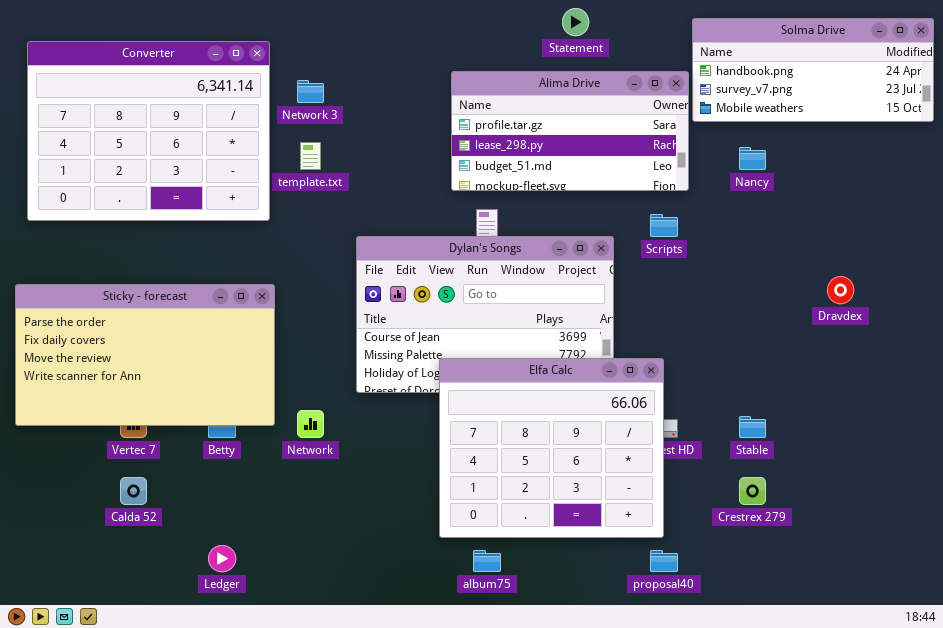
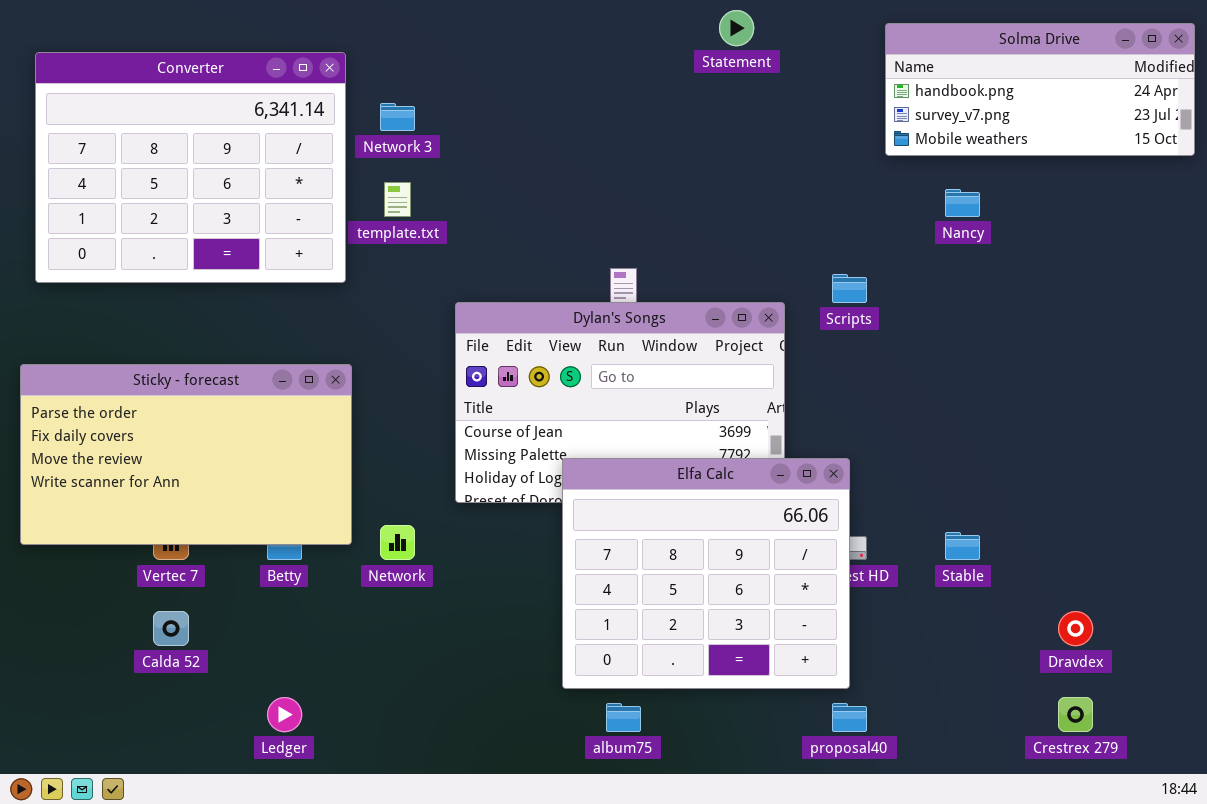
Alima Drive: [451,71,689,191] -> none, closed
Dravdex: [827,276,854,304] -> [1058,611,1093,646], moved
Crestrex 279: [739,477,766,505] -> [1058,697,1093,732], moved

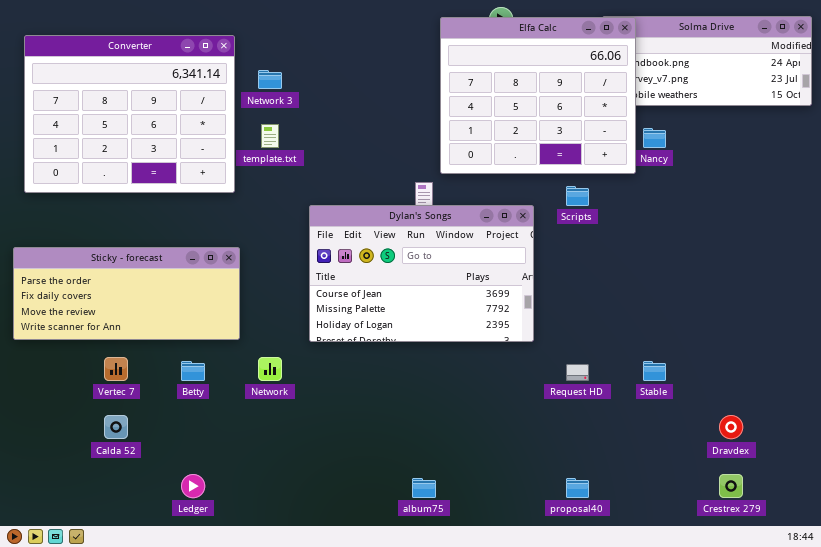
Sticky - forecast: [20,364,352,545] -> [13,247,240,340], resized
Elfa Calc: [562,458,850,689] -> [440,17,636,174], moved

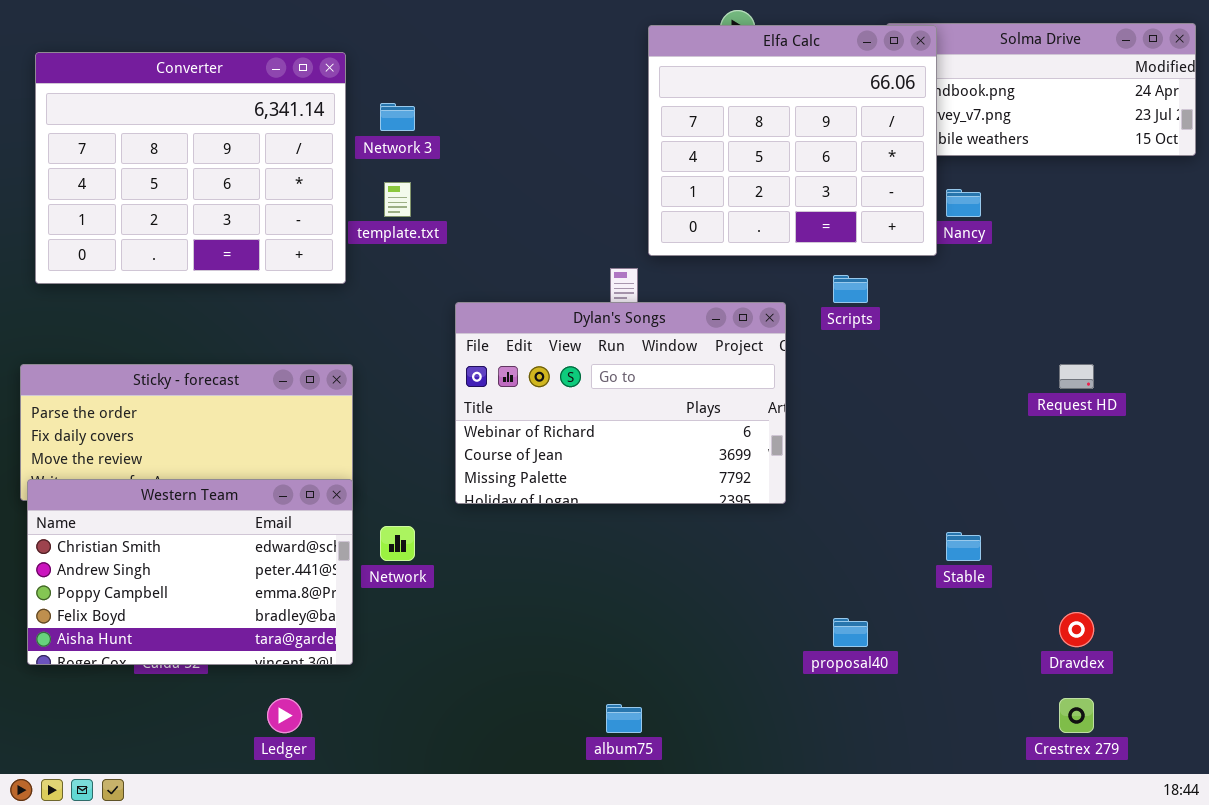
Dylan's Songs: [309,205,534,342] -> [455,302,786,504], scrolled up 1 row
Western Team: none -> [27,479,353,665], opened
Request HD: [566,364,589,381] -> [1059,364,1094,389], moved
proposal40: [566,478,589,498] -> [833,618,868,647], moved

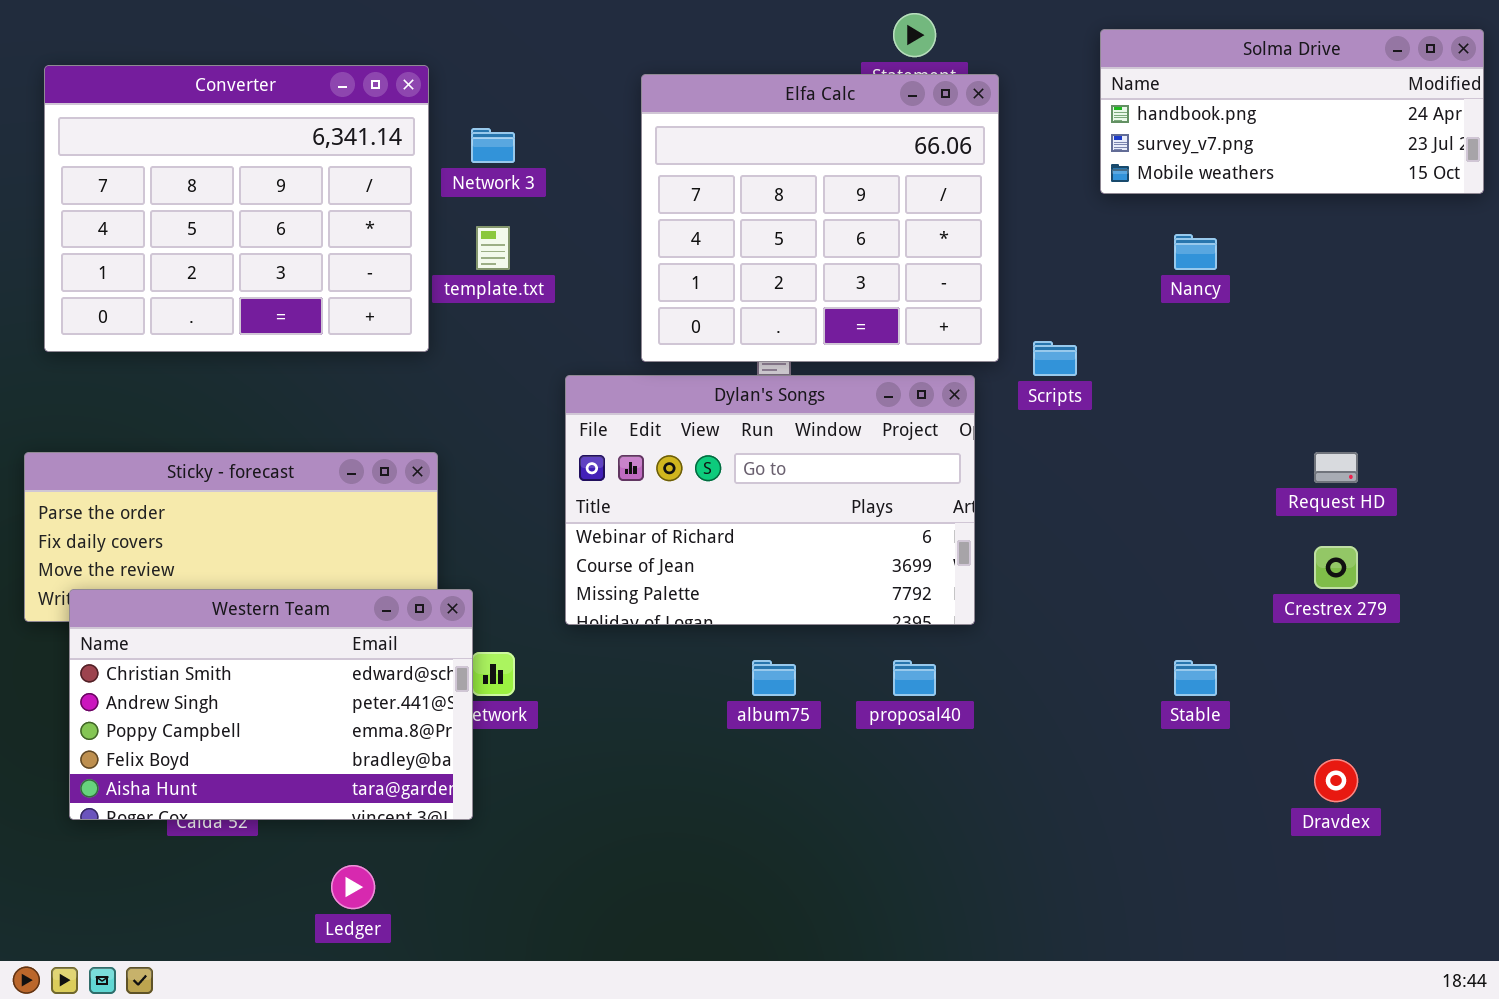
Elfa Calc: [648,25,937,256] -> [641,74,999,362], moved
Western Team: [27,479,353,665] -> [69,589,473,820], moved
proposal40: [833,618,868,647] -> [893,660,936,696], moved
Crestrex 279: [1059,698,1094,733] -> [1314,546,1358,589], moved
album75: [606,704,642,733] -> [752,660,796,696], moved

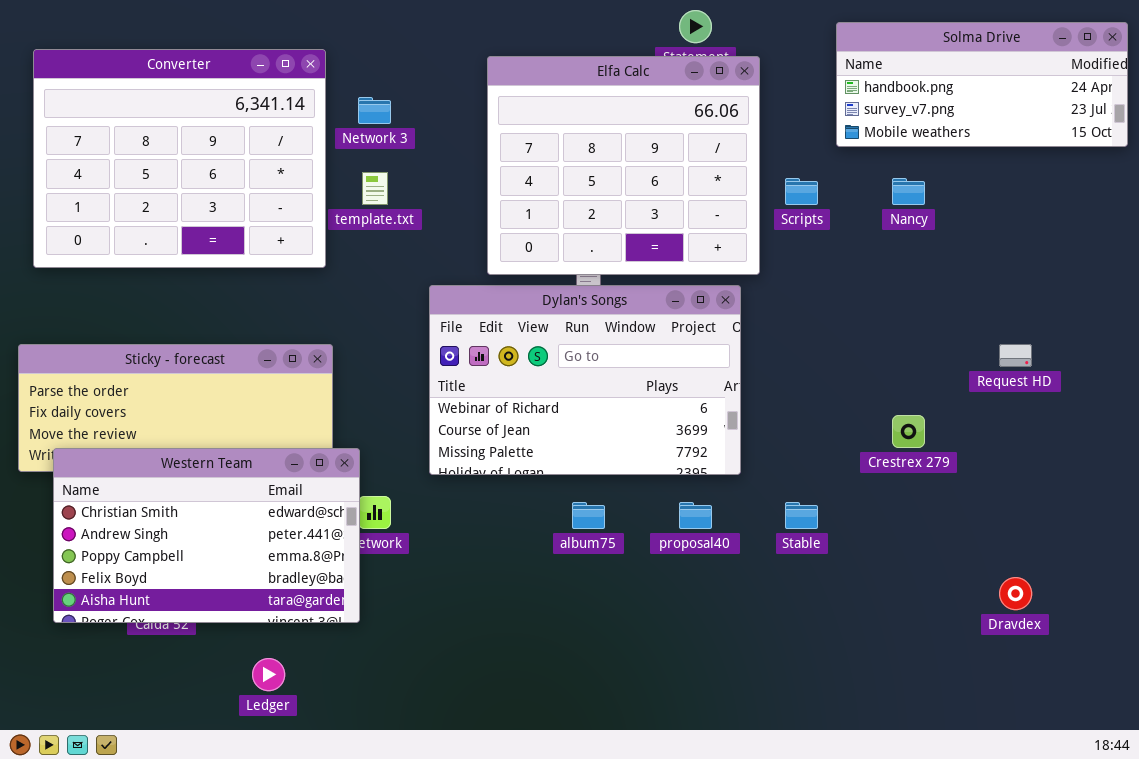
Scripts: [1033,341,1077,376] -> [785,178,818,205], moved
Crestrex 279: [1314,546,1358,589] -> [892,415,925,448], moved
Stable: [1174,660,1217,696] -> [785,502,818,529], moved

